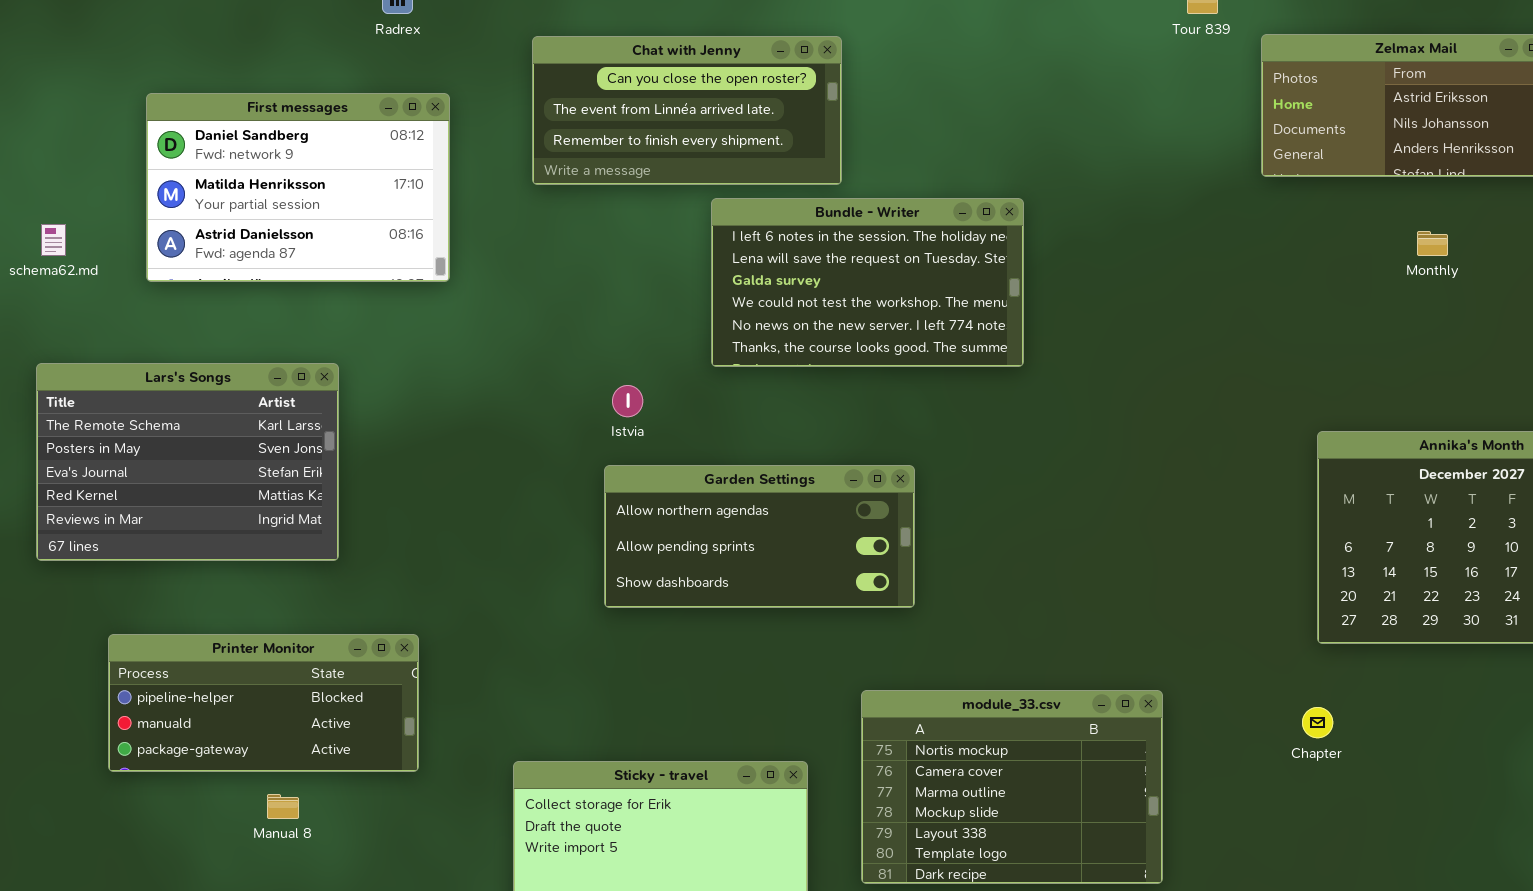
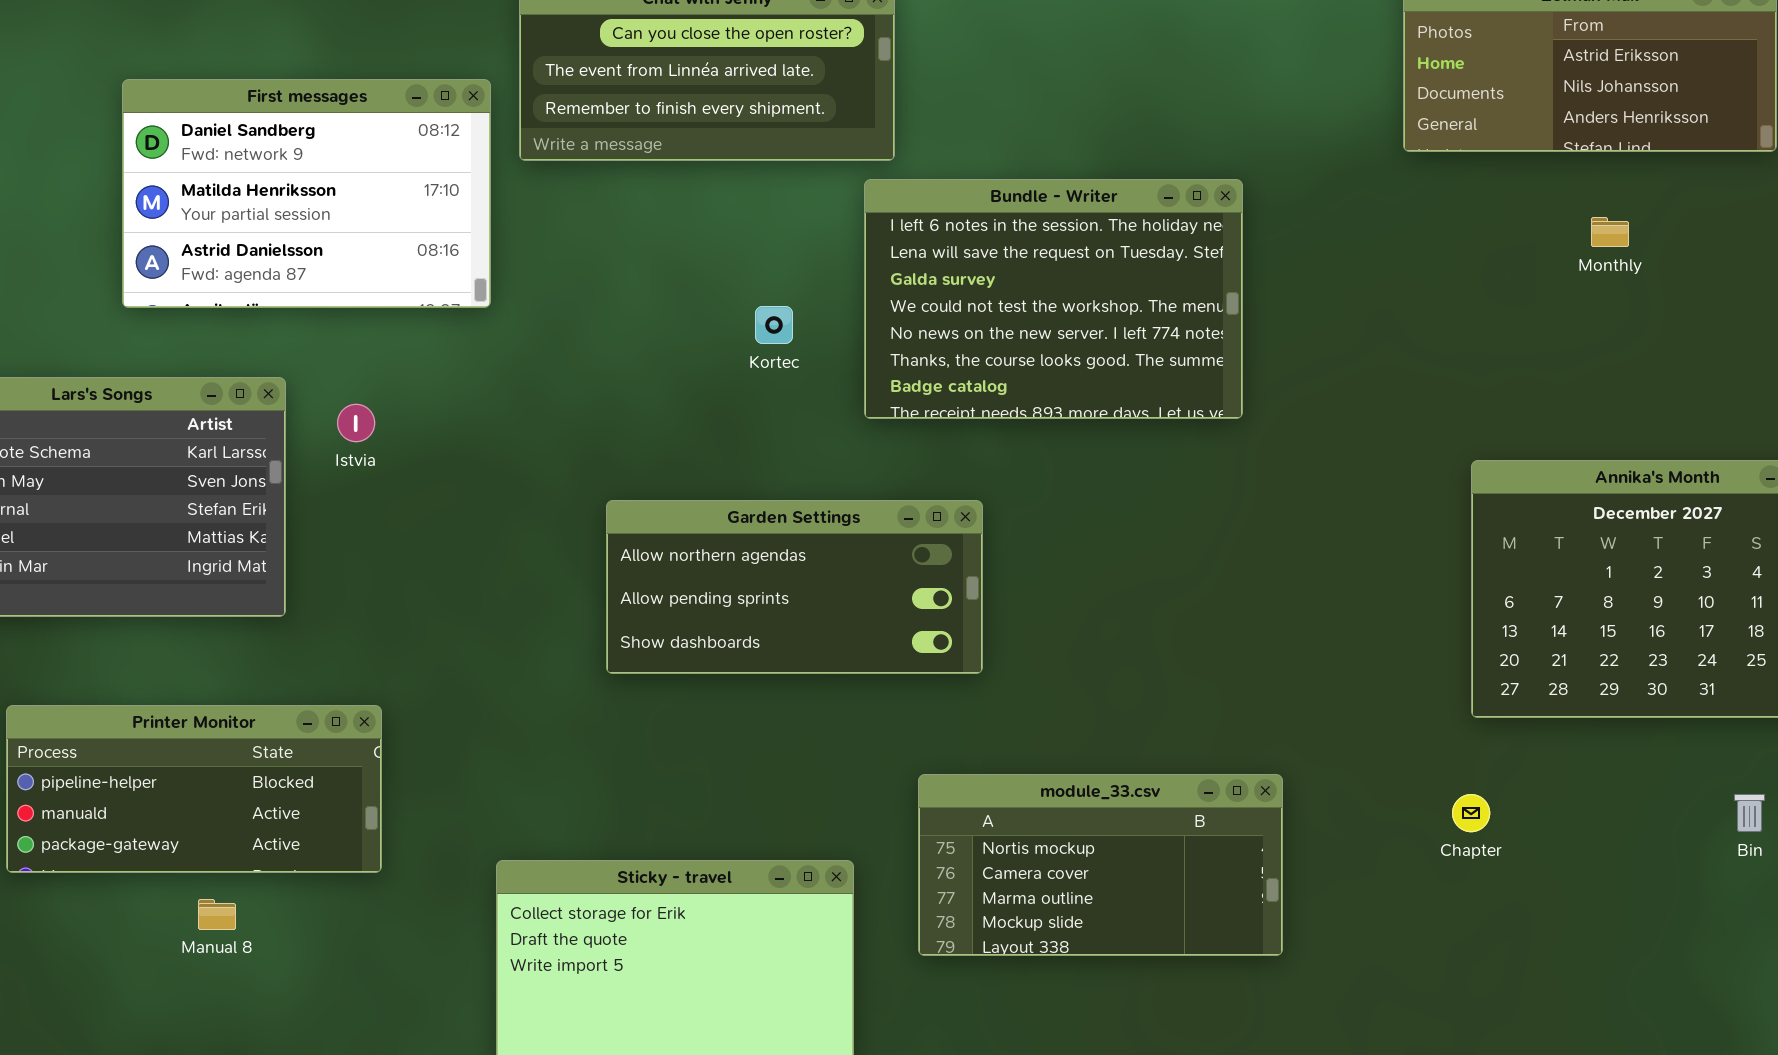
First messages: [146,93,450,282] -> [122,79,491,308], moved
Bundle - Writer: [711,198,1024,367] -> [864,179,1243,419], moved, resized
Istvia: [612,385,643,417] -> [337,404,375,442], moved
module_33.csv: [861,690,1163,884] -> [918,774,1283,956], resized

